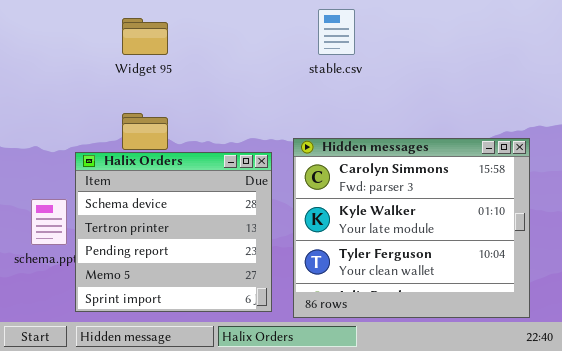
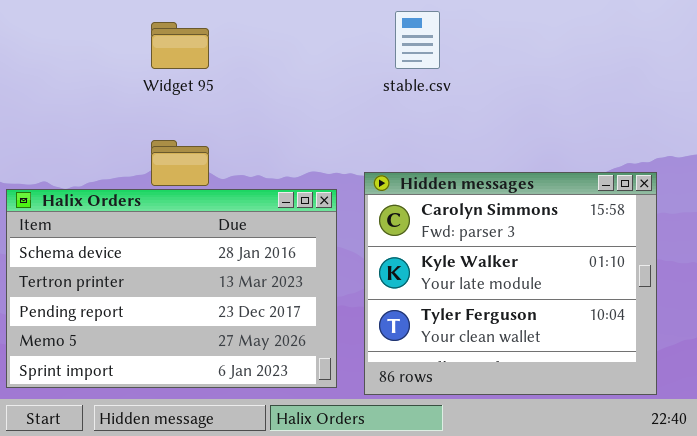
Halix Orders: [75,152,272,312] -> [6,189,337,388], resized

